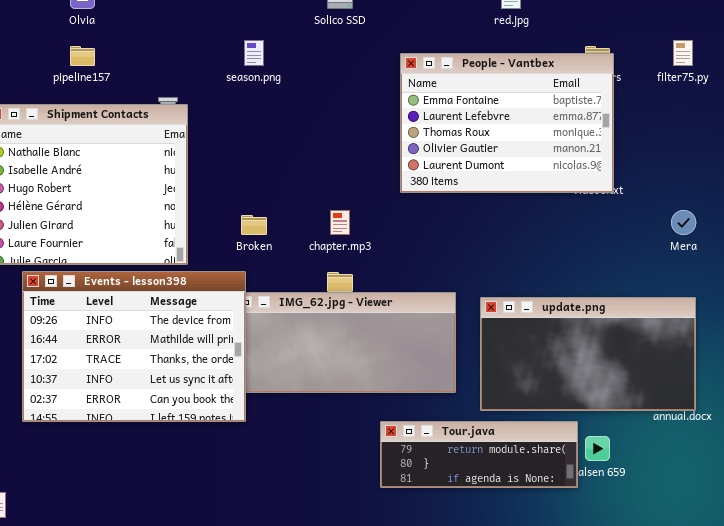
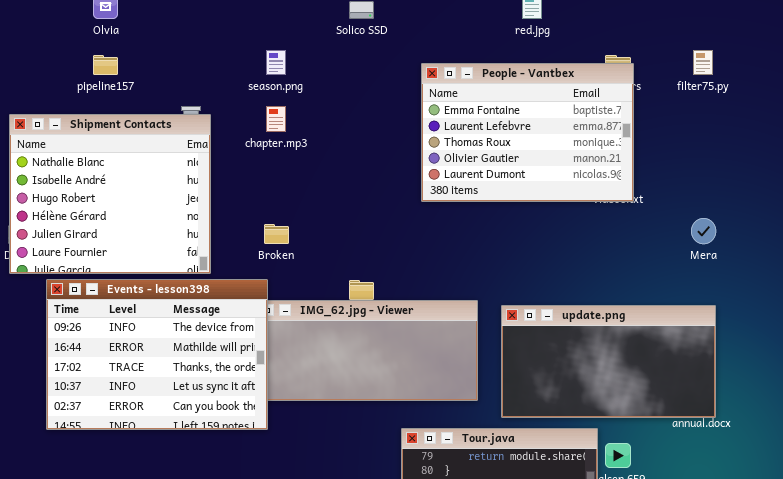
chapter.mp3: [330,210,350,235] -> [266,106,286,132], moved

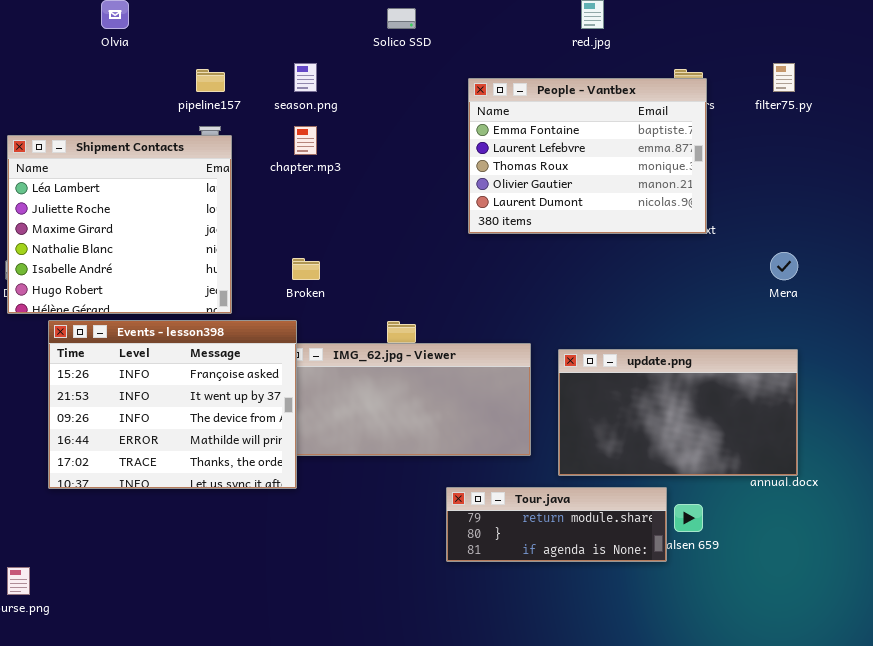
pipeline157: [93,55,118,75] -> [196,69,225,92], moved
Shipment Contacts: [9,114,211,274] -> [7,135,232,314], scrolled up 3 rows
Events - lesson398: [46,279,268,430] -> [48,320,297,489], scrolled up 2 rows

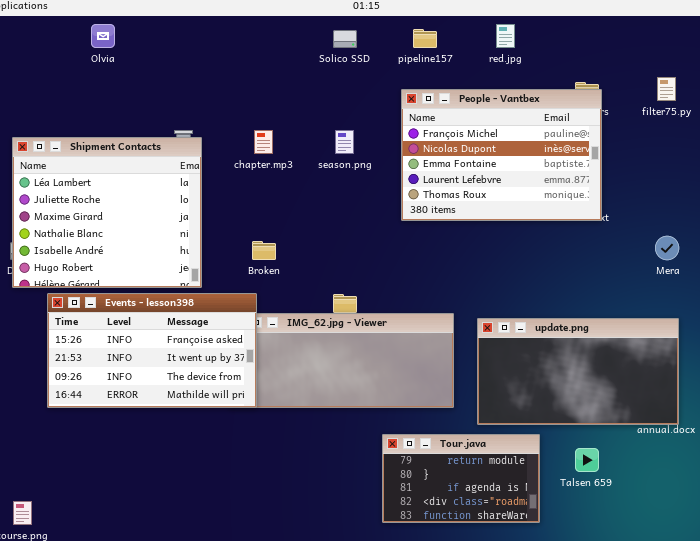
season.png: [294,63,317,92] -> [335,130,354,154], moved
pipeline157: [196,69,225,92] -> [413,29,437,48], moved
People - Vantbex: [468,78,707,234] -> [401,89,602,221], scrolled up 2 rows
Events - lesson398: [48,320,297,489] -> [47,293,257,408], resized
Tour.java: [446,487,667,562] -> [382,434,540,523], resized

